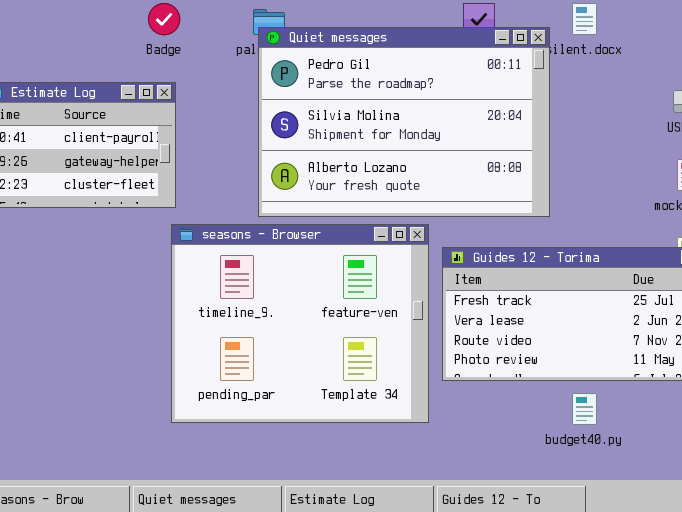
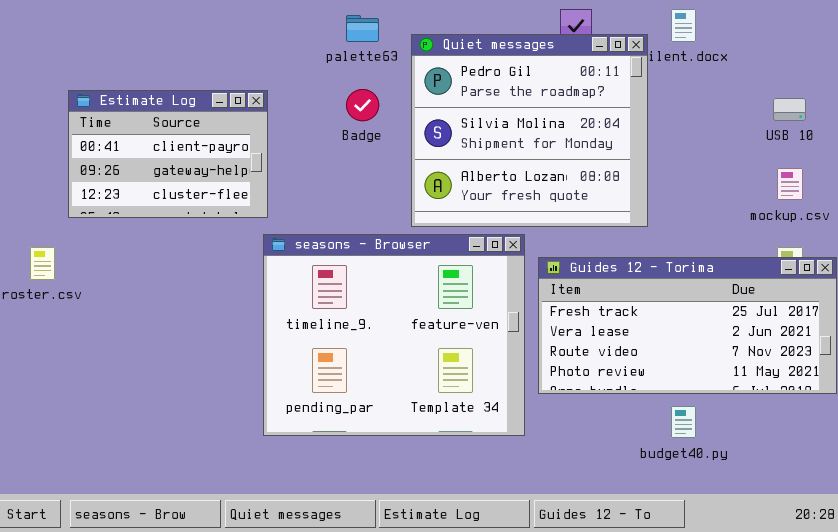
Badge: [148,3,180,35] -> [346,89,379,121], moved
Quiet messages: [258,27,550,217] -> [411,34,648,227], resized

